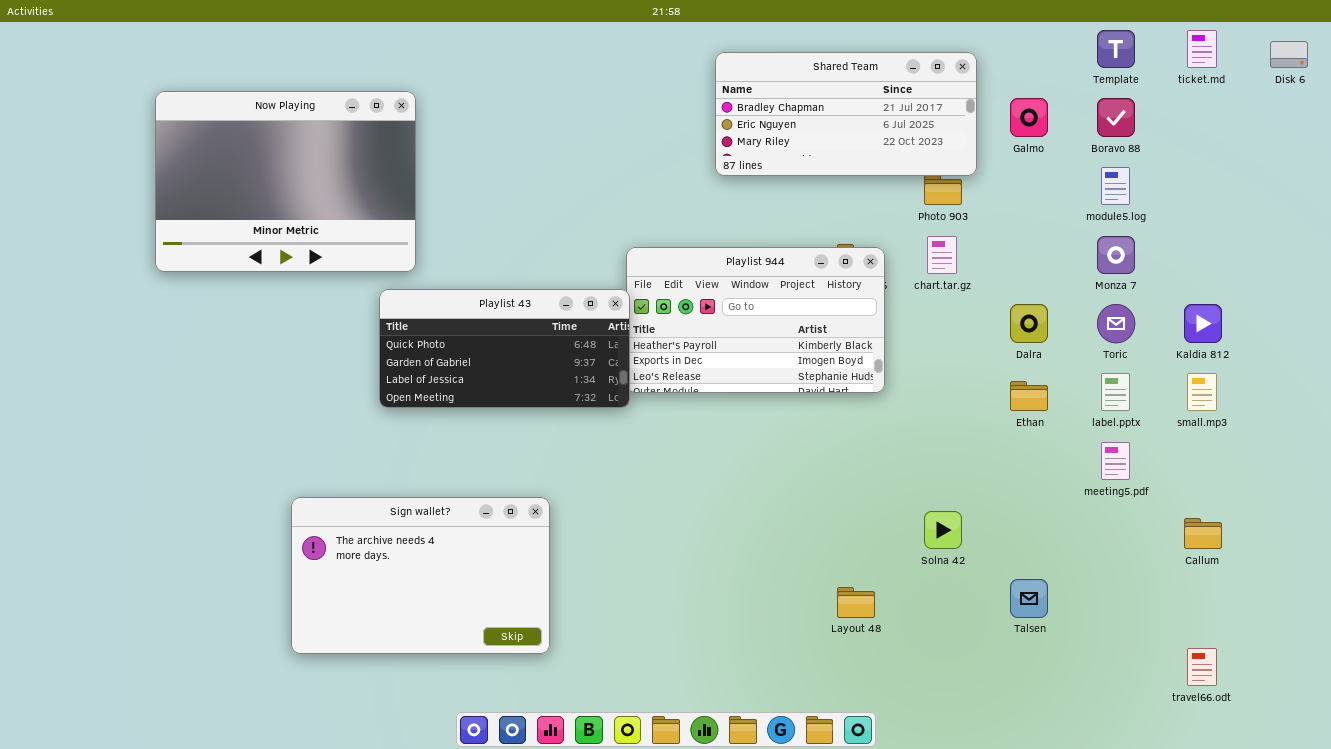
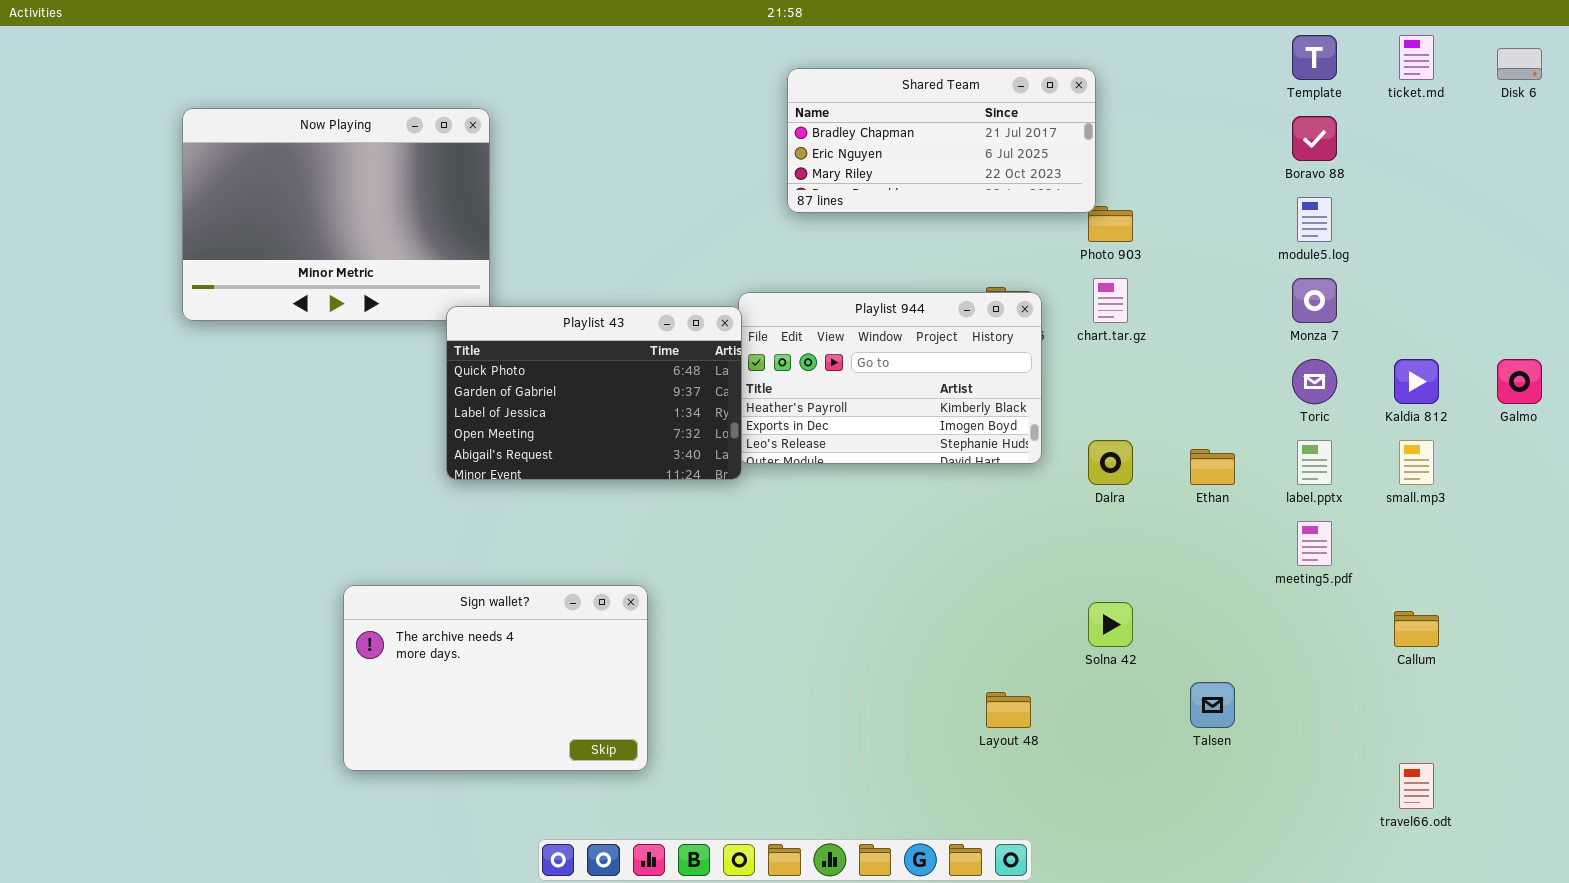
Shared Team: [715,52,977,176] -> [787,68,1096,213], moved
Galmo: [1010,98,1048,137] -> [1497,359,1542,404], moved
Playlist 43: [379,289,630,408] -> [446,306,742,480], resized
Dalra: [1010,304,1048,343] -> [1088,440,1133,485], moved

